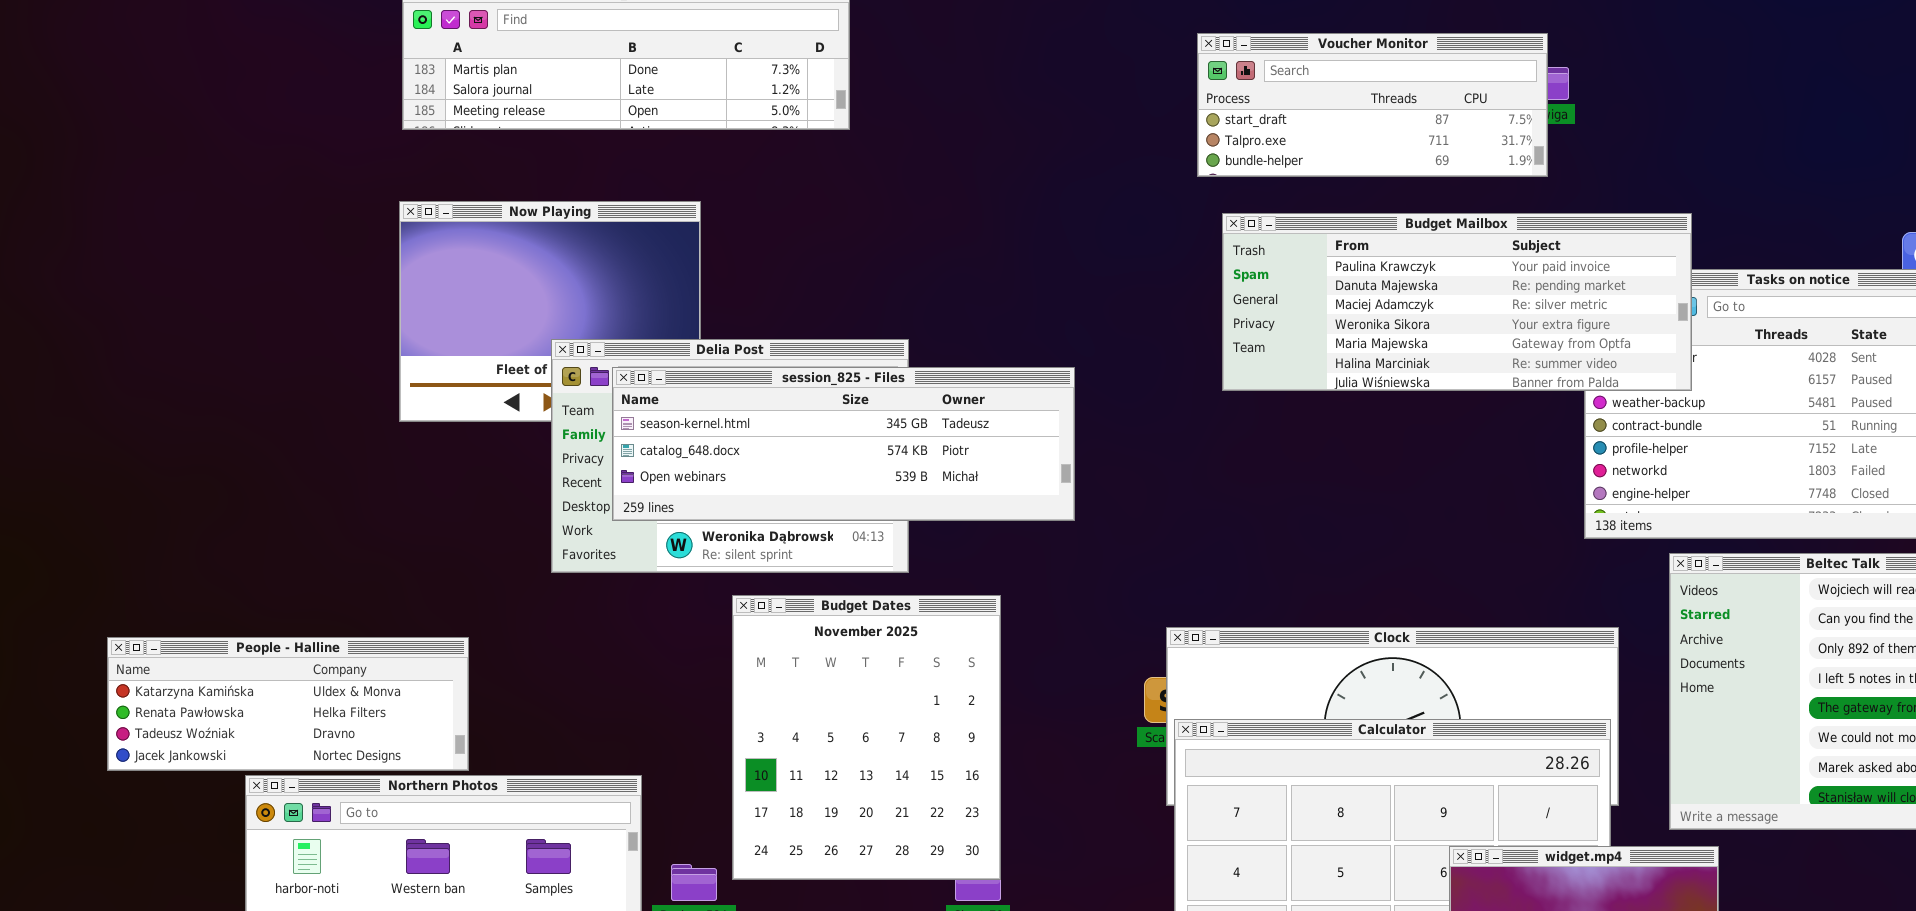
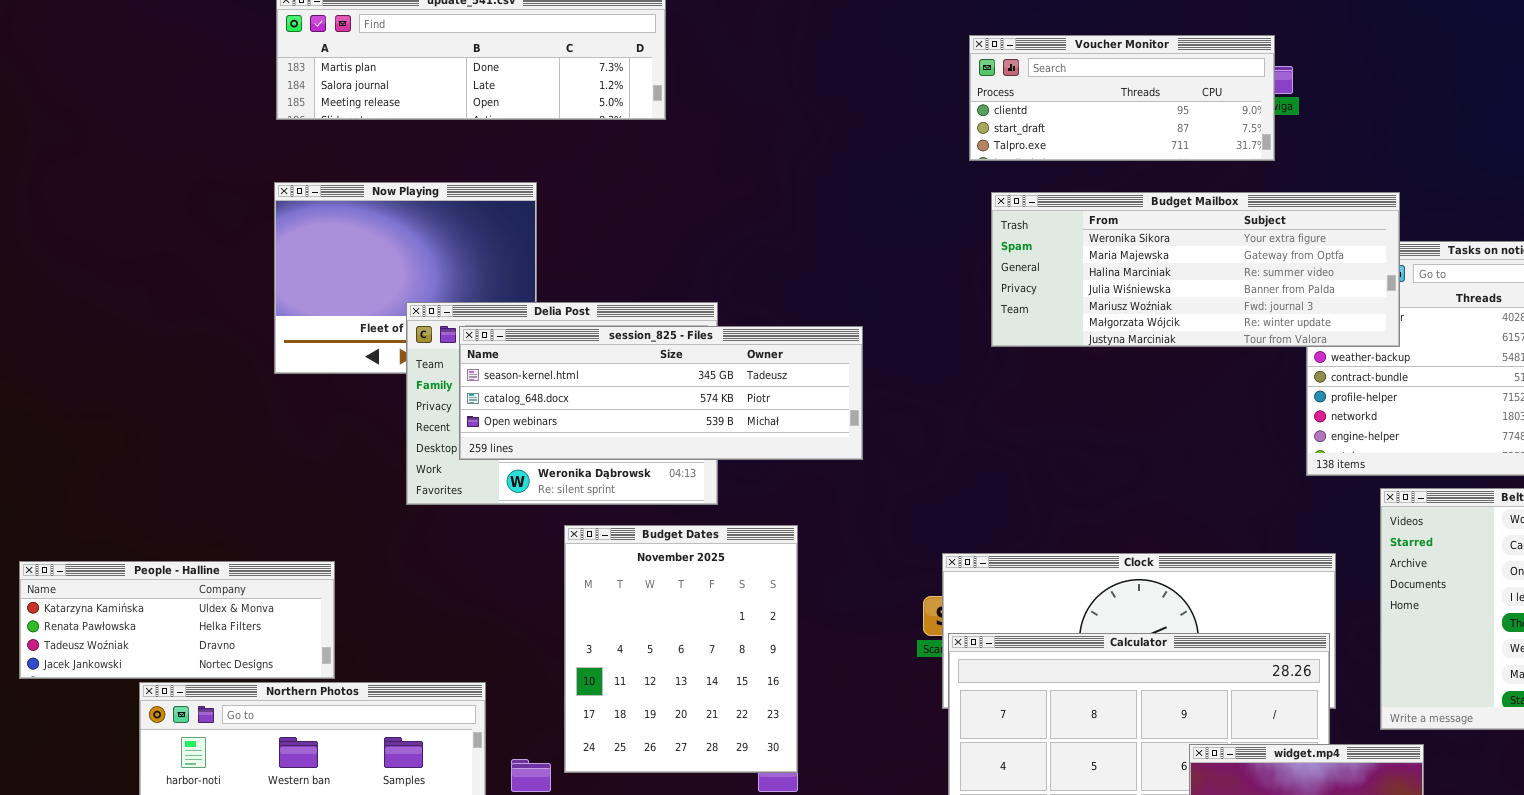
Voucher Monitor: [1197,33,1548,177] -> [969,35,1275,161], scrolled up 1 row
Budget Mailbox: [1222,213,1692,391] -> [991,192,1400,347], scrolled down 3 rows

